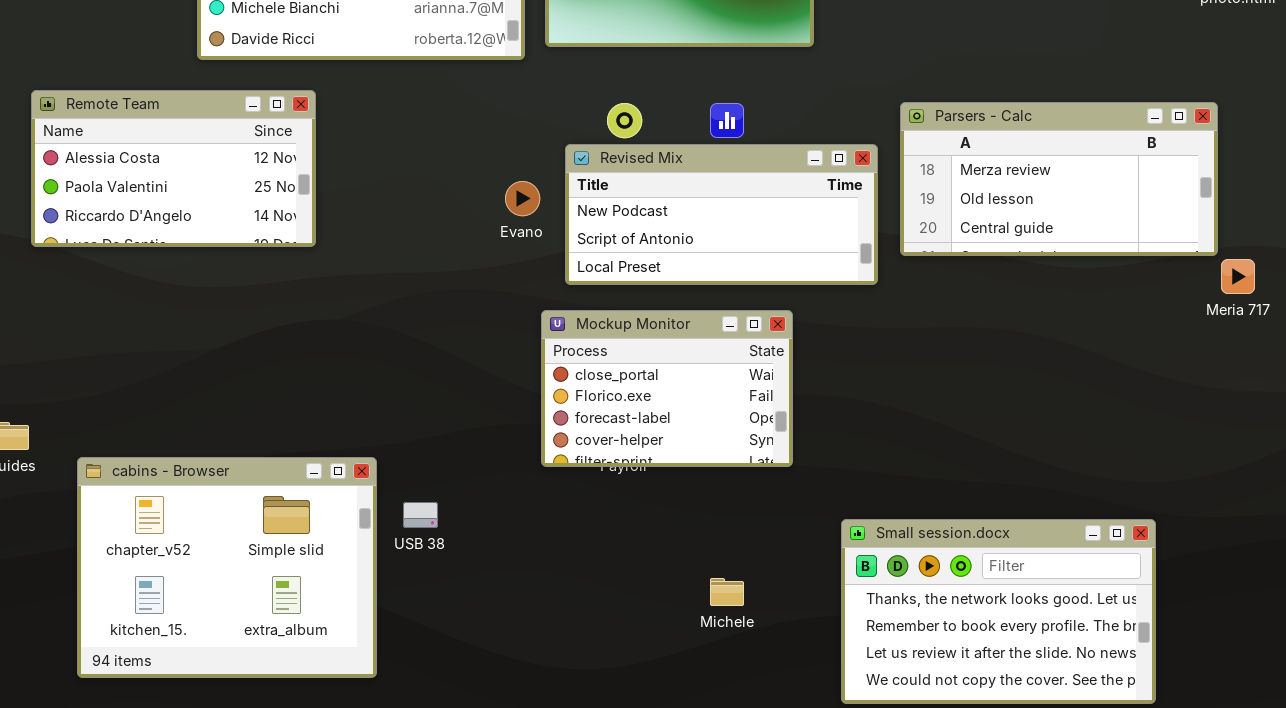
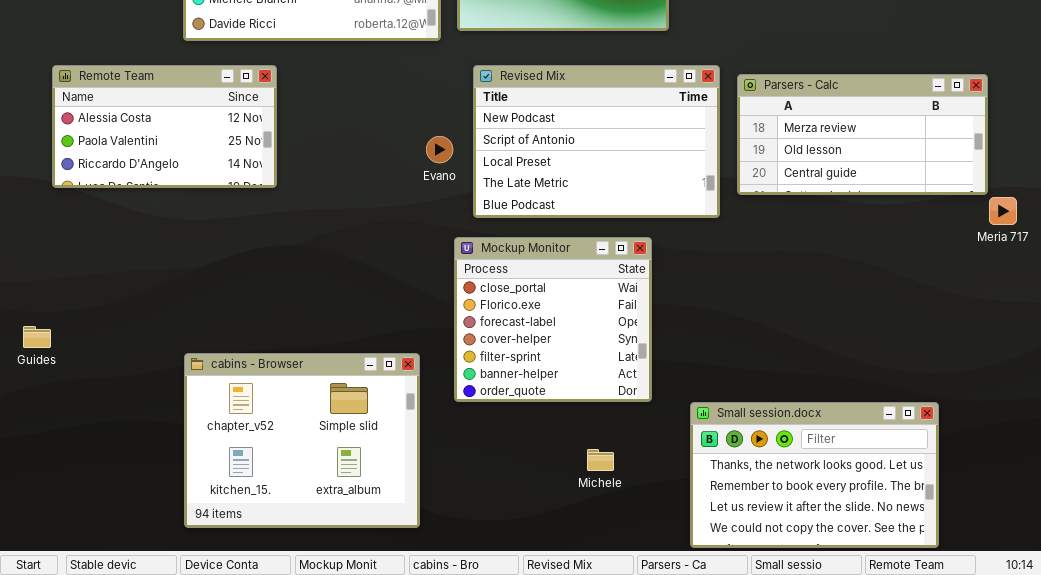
Revised Mix: [565,144,878,285] -> [473,65,720,218], resized
Mockup Monitor: [541,310,793,467] -> [454,237,652,402], resized
cabins - Browser: [77,457,377,678] -> [184,353,420,528], moved

